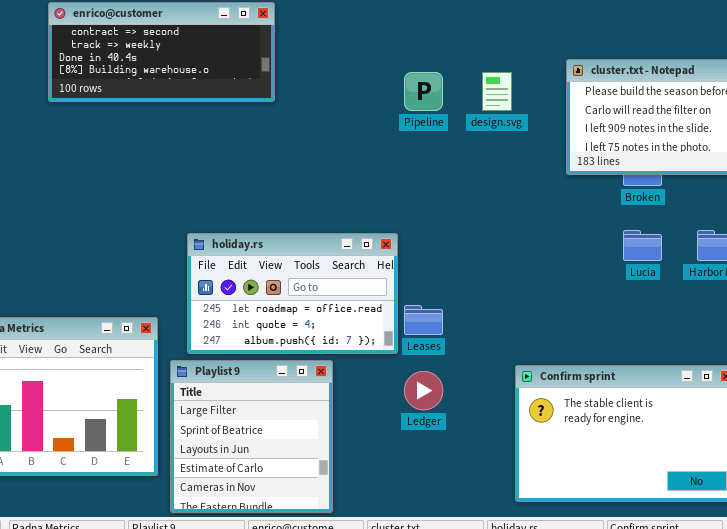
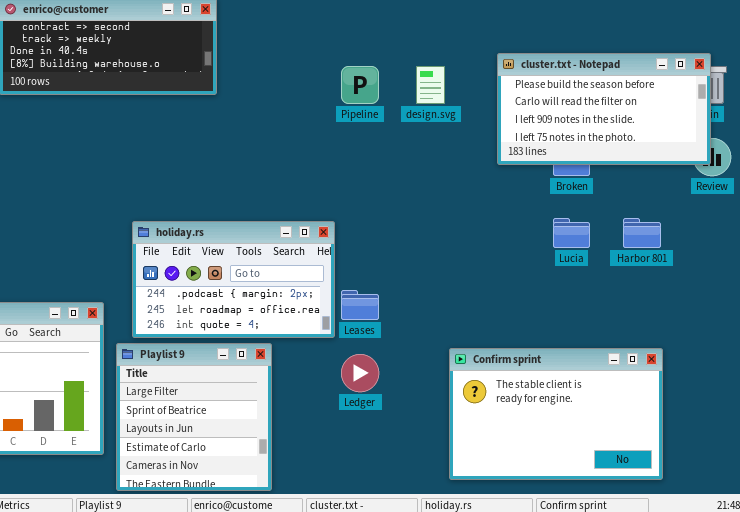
holiday.rs: [187,233,398,354] -> [132,221,335,338], scrolled up 1 row

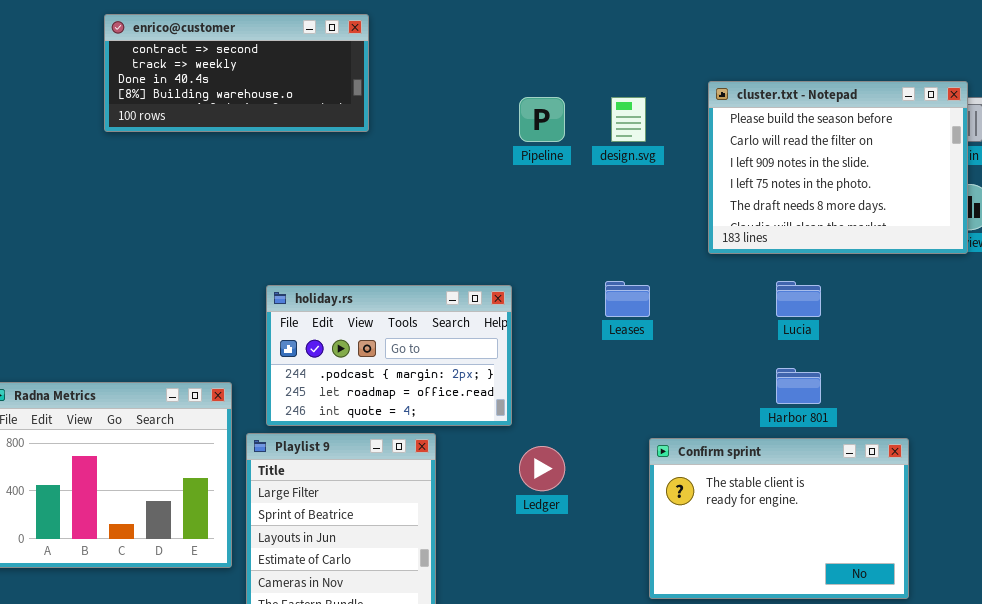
cluster.txt - Notepad: [497,53,711,165] -> [708,81,968,254], resized
Harbor 801: [623,218,661,248] -> [776,368,821,404], moved
Leases: [341,290,379,320] -> [605,281,650,317], moved

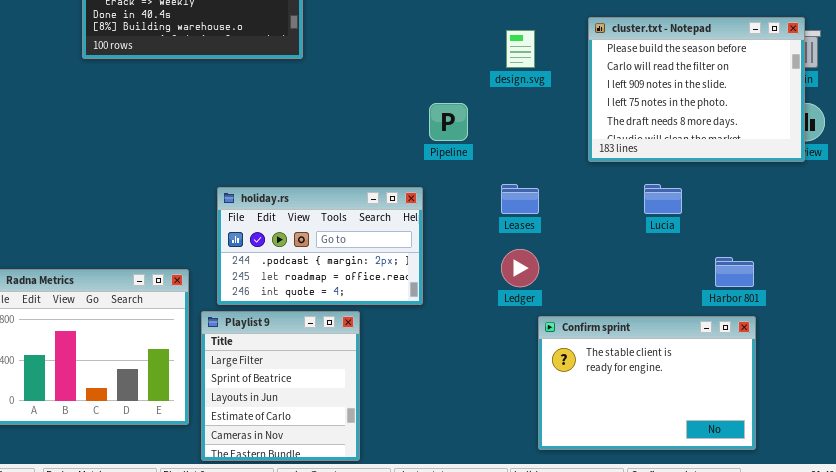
Pipeline: [519,97,565,142] -> [429,103,468,141], moved
Harbor 801: [776,368,821,404] -> [715,257,754,287], moved
Ledger: [519,446,565,491] -> [501,249,539,287], moved

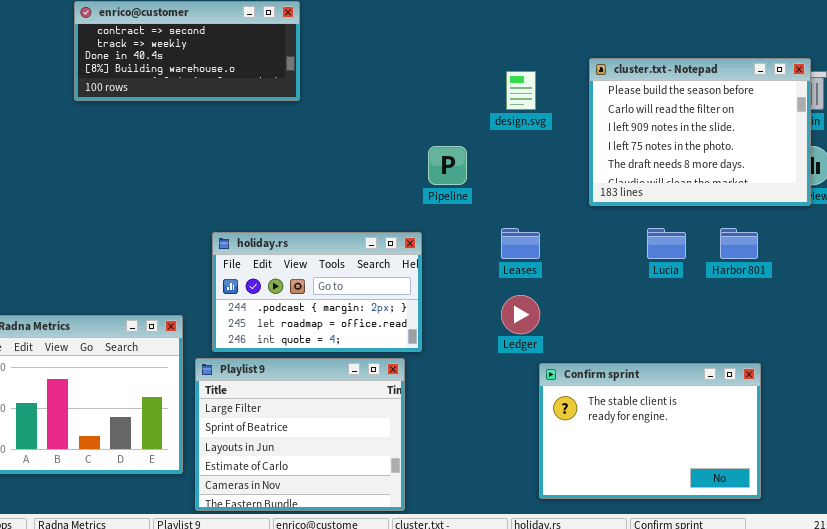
Harbor 801: [715,257,754,287] -> [720,228,758,259], moved
Playlist 9: [201,311,360,461] -> [195,358,405,511], resized

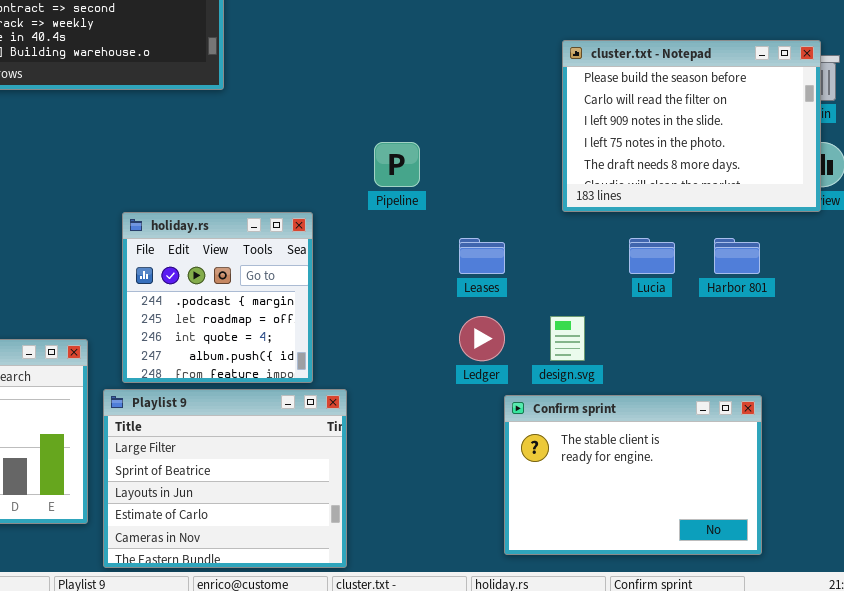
design.svg: [506,71,536,110] -> [550,316,585,361], moved
holiday.rs: [212,232,422,352] -> [122,212,313,383], resized

